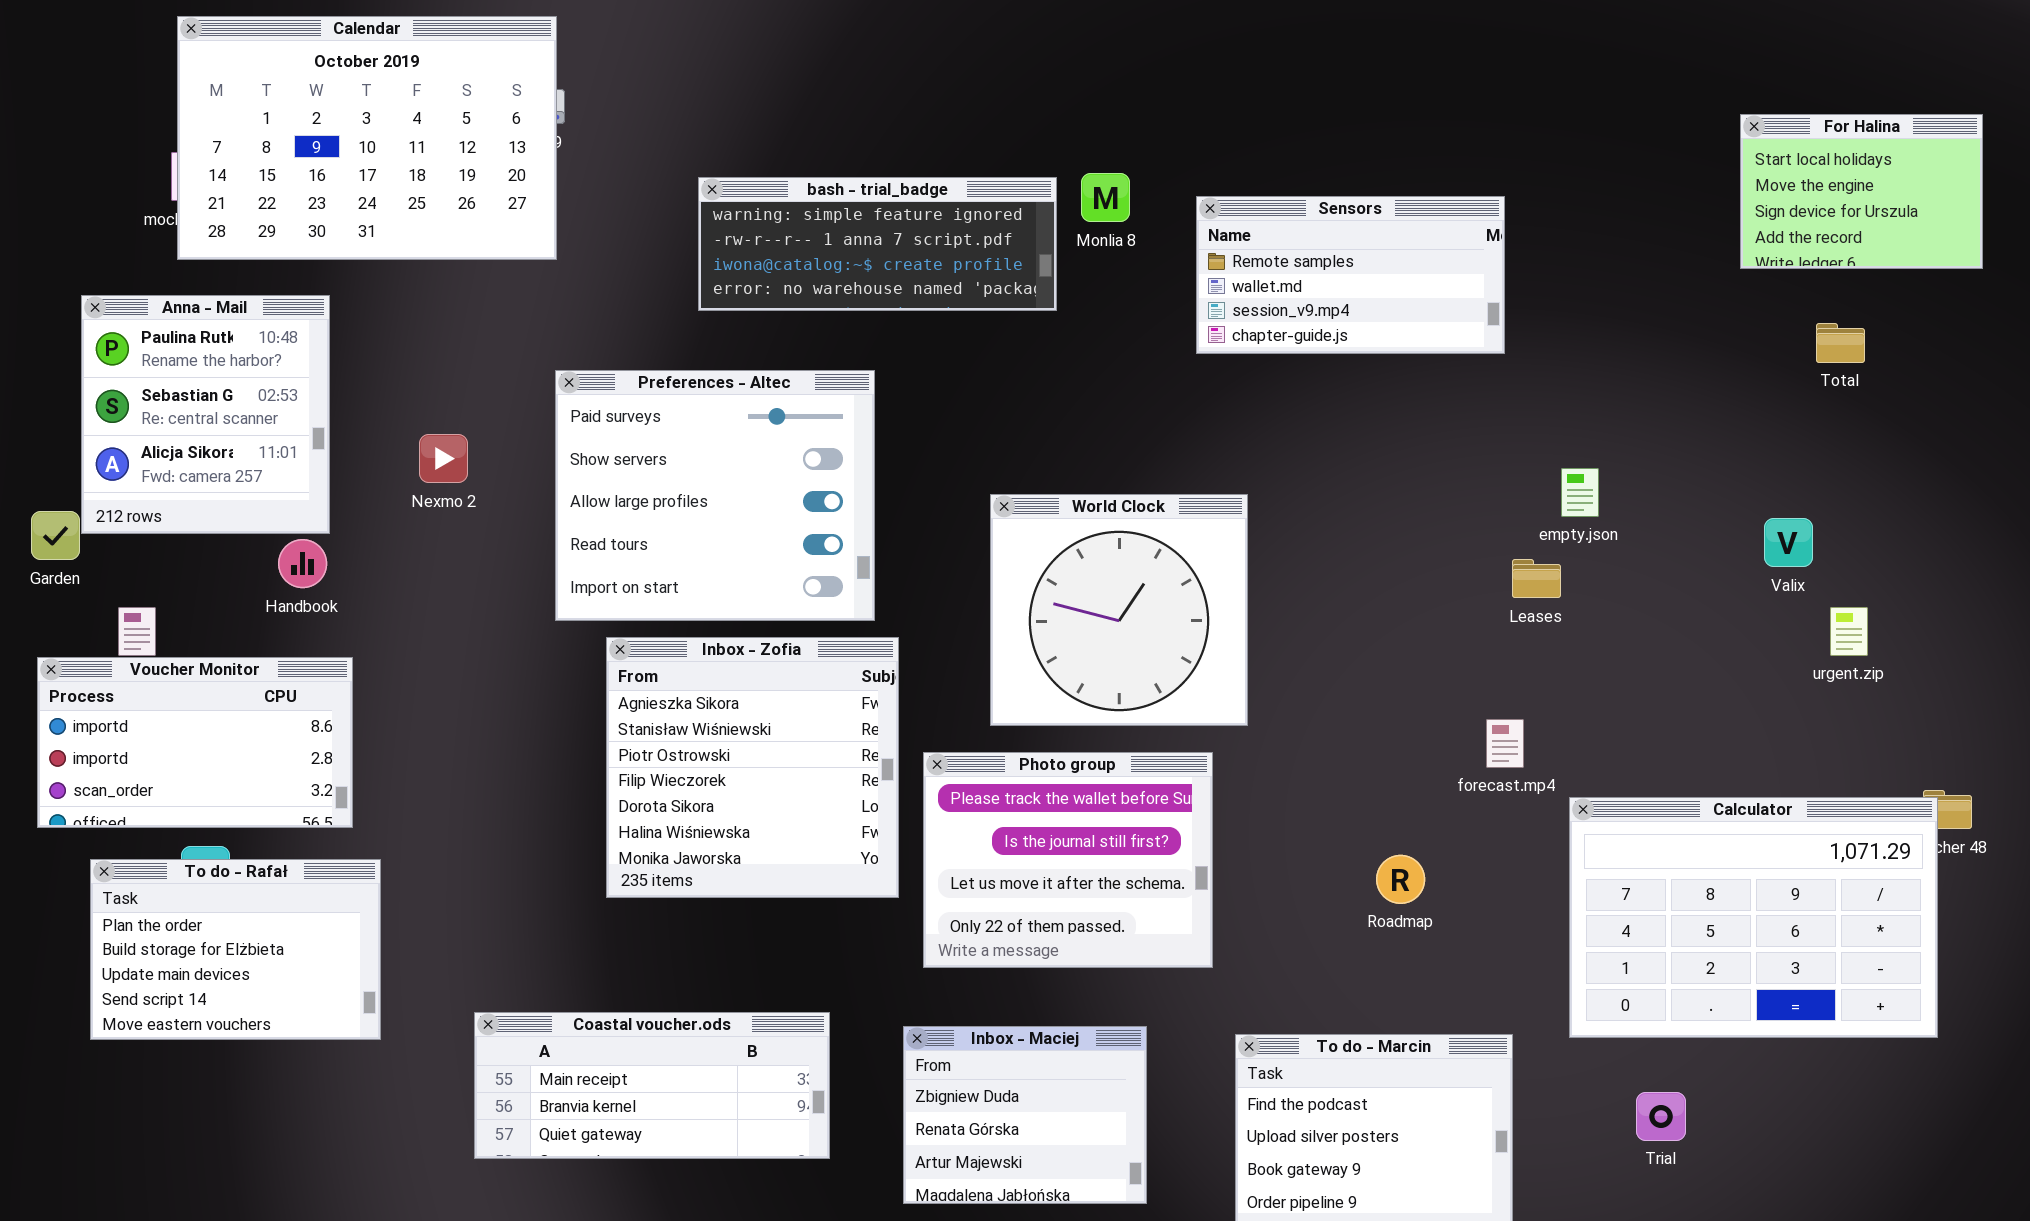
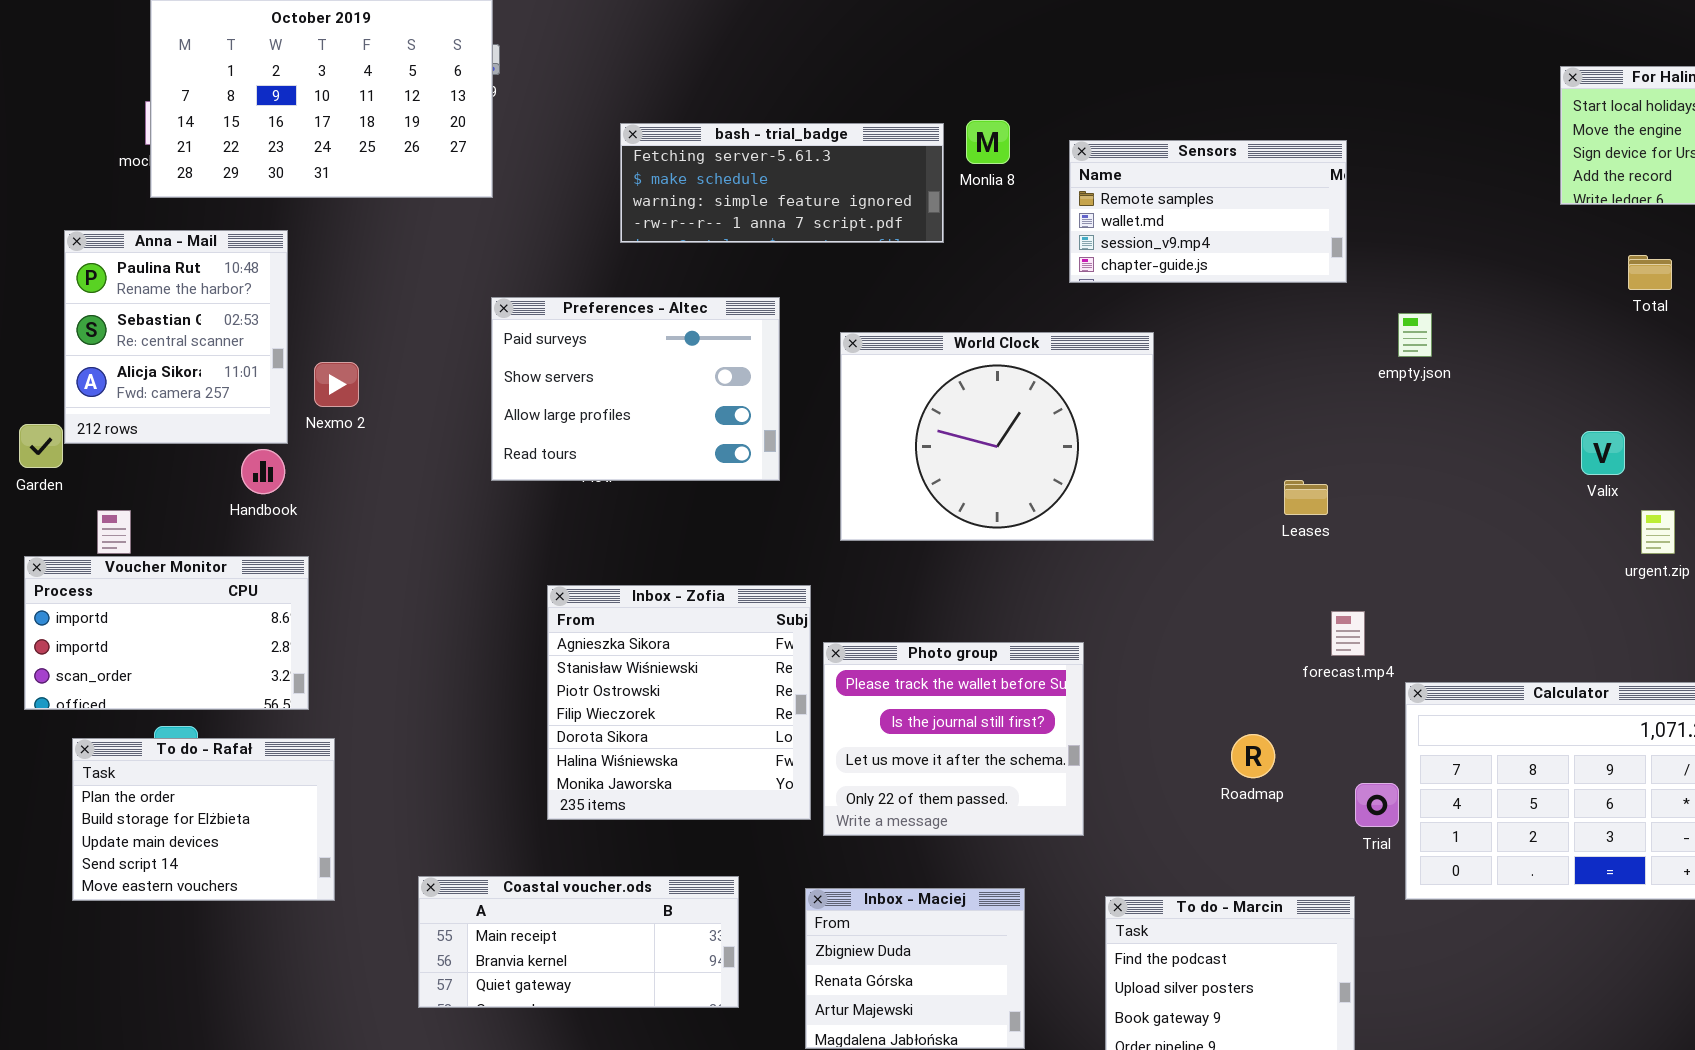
bash - trial_badge: [698,177,1057,311] -> [620,123,944,243], scrolled up 2 rows
Preferences - Altec: [555,370,875,621] -> [491,297,780,481], resized
Nexmo 2: [419,434,468,483] -> [314,362,359,407], moved
empty.json: [1561,468,1599,517] -> [1398,313,1432,357], moved
World Clock: [990,494,1248,726] -> [840,332,1154,541], moved, resized
Leases: [1512,559,1561,598] -> [1284,480,1328,515], moved
Inbox - Zofia: [606,637,899,898] -> [547,585,811,820], moved
Trial: [1636,1092,1686,1141] -> [1355,783,1399,827], moved

